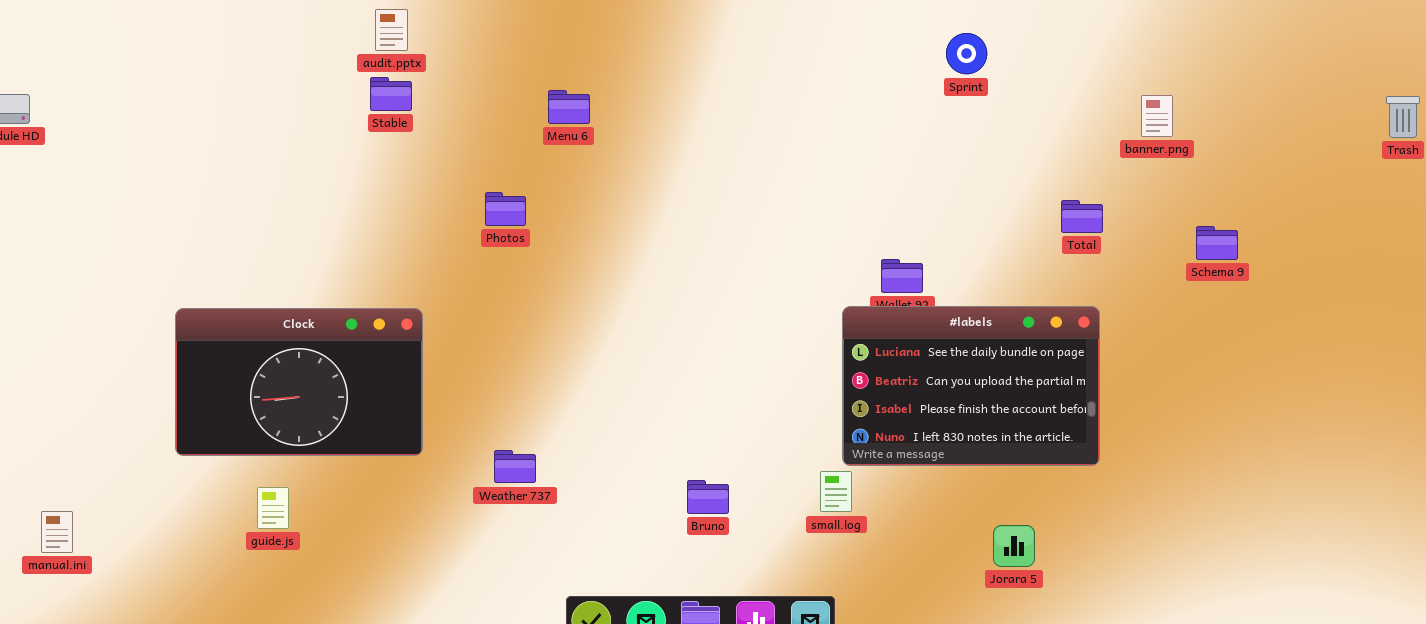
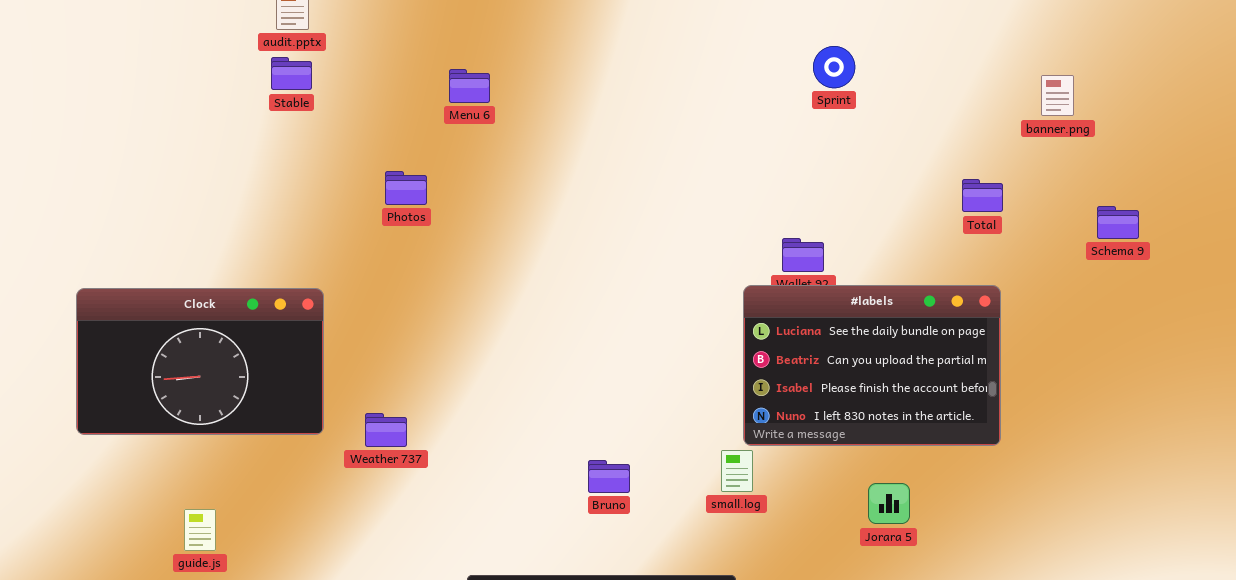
Sprint: [946,33,987,74] -> [813,46,855,88], moved
Weather 737: [494,450,536,483] -> [365,413,407,447], moved
guide.js: [257,487,289,529] -> [184,509,216,551], moved
Jorara 5: [993,525,1035,567] -> [868,483,910,524], moved

